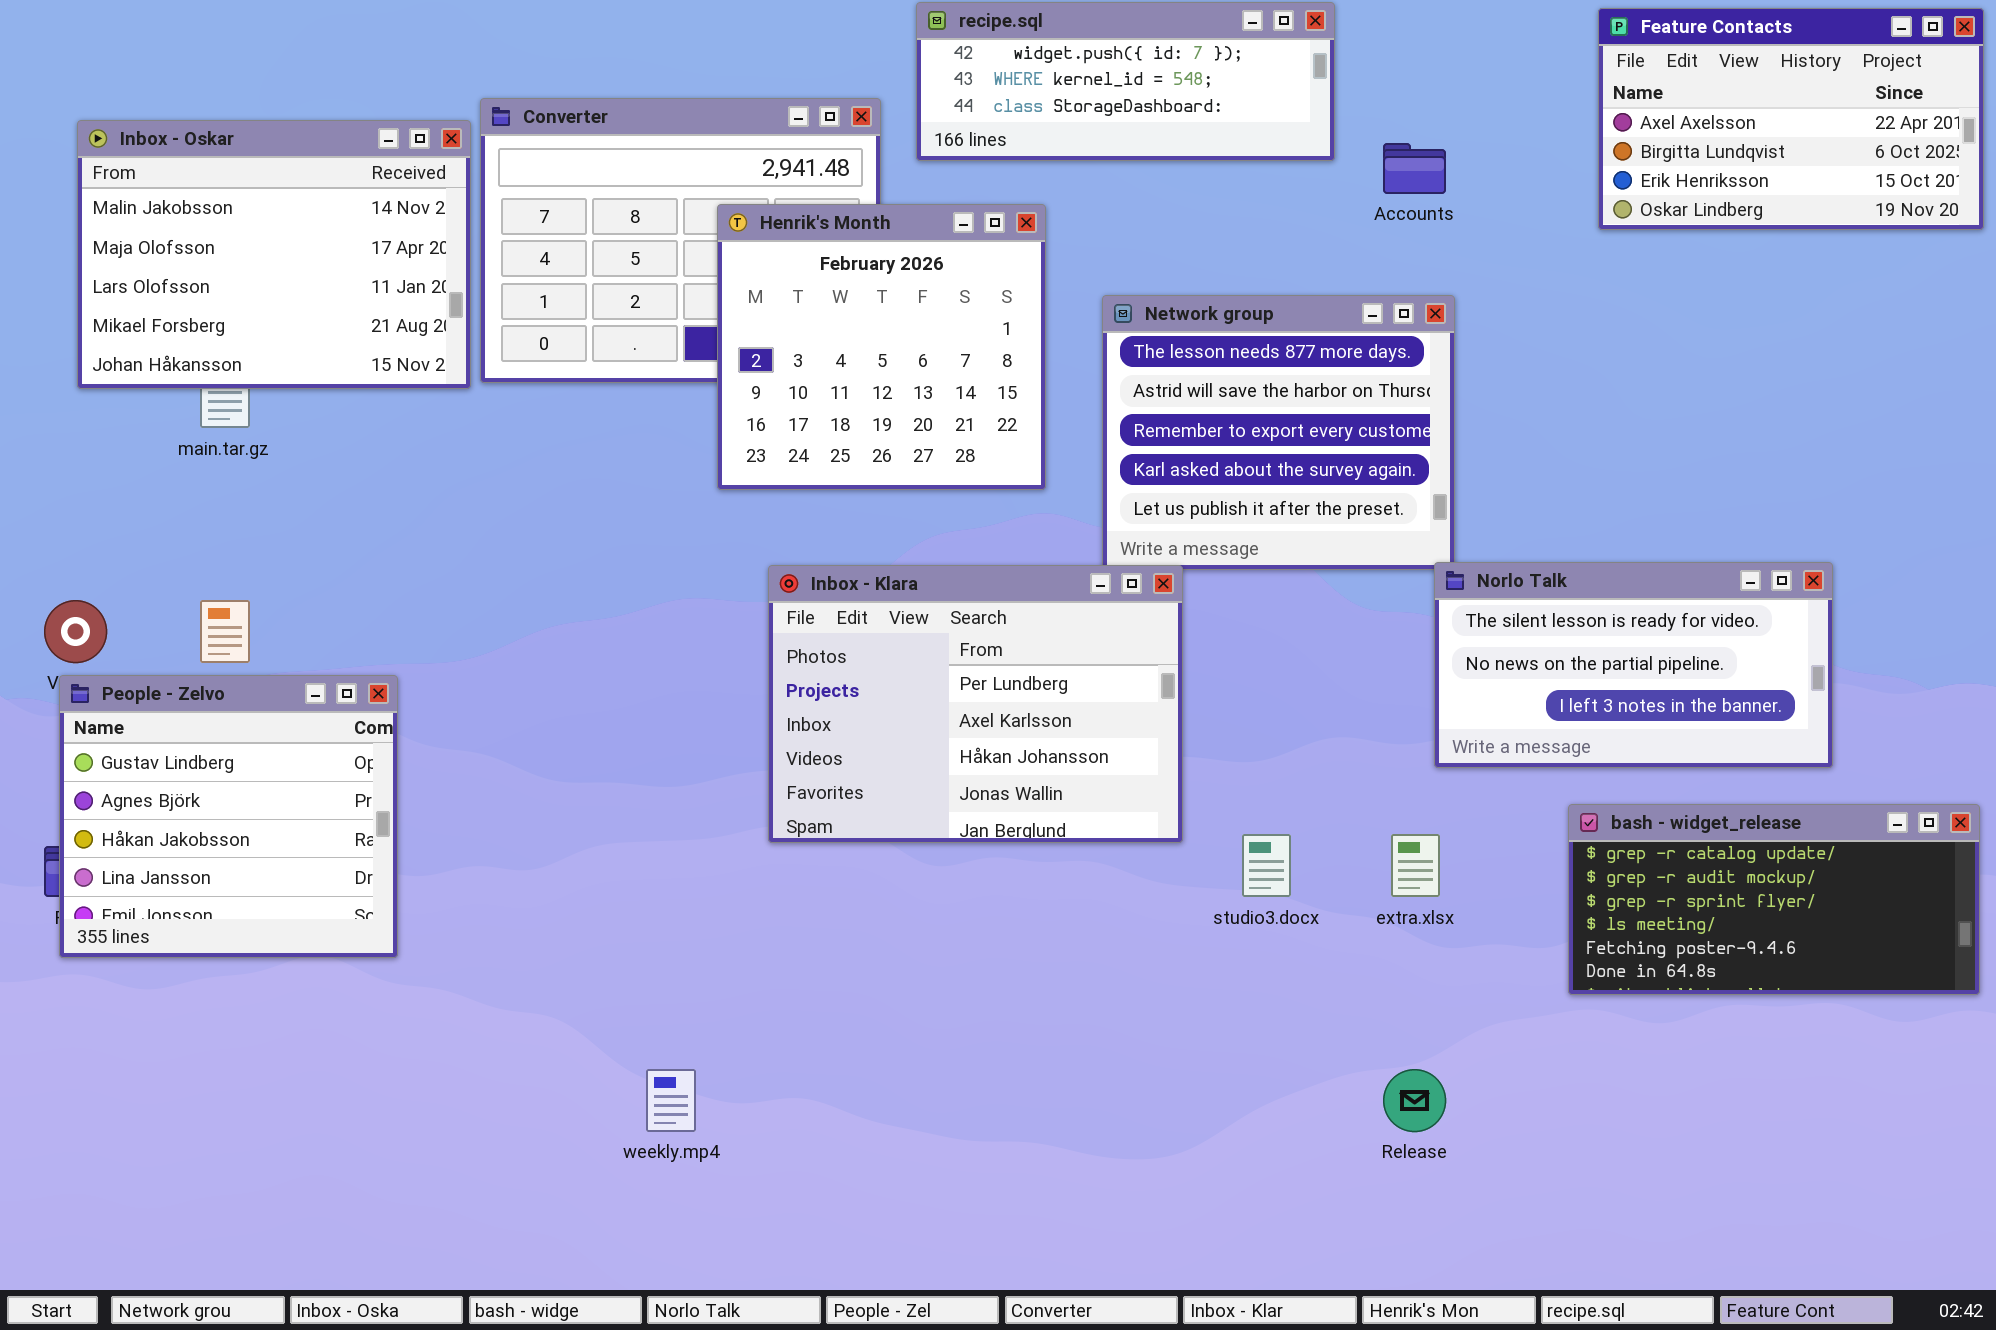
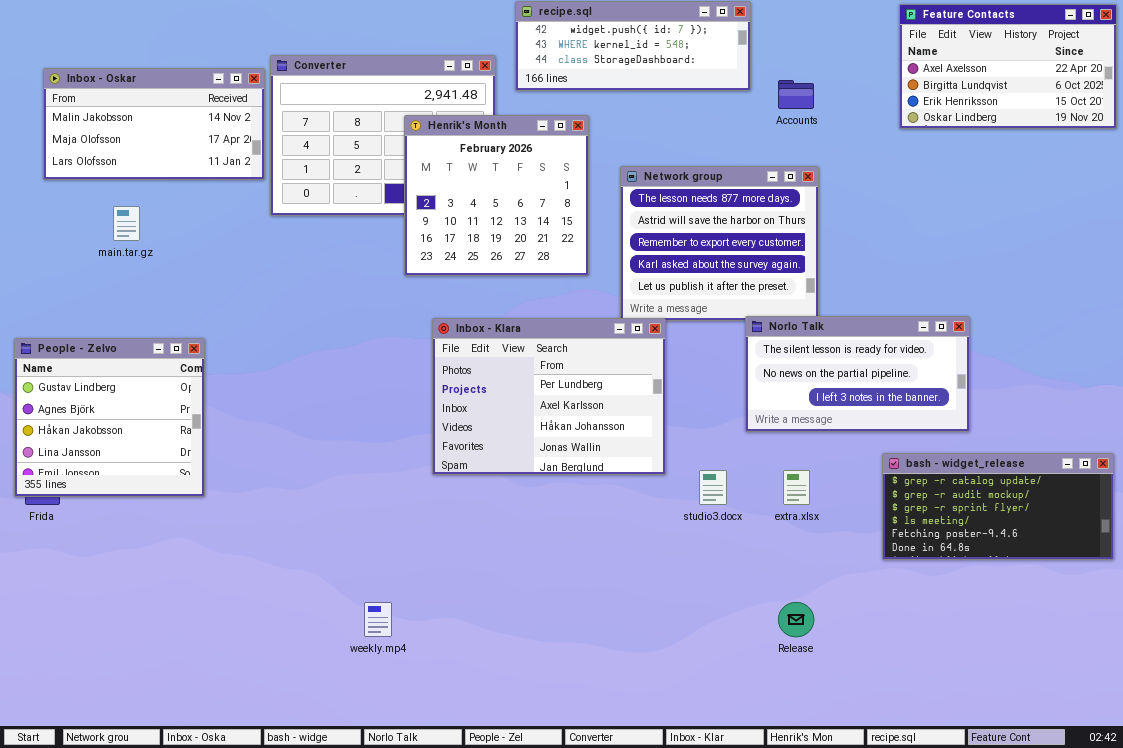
Inbox - Oskar: [77,120,471,389] -> [43,68,265,180], resized
Norlo Talk: [1434,562,1833,768] -> [745,316,970,432], moved
People - Zelvo: [59,675,398,958] -> [14,338,205,497], moved

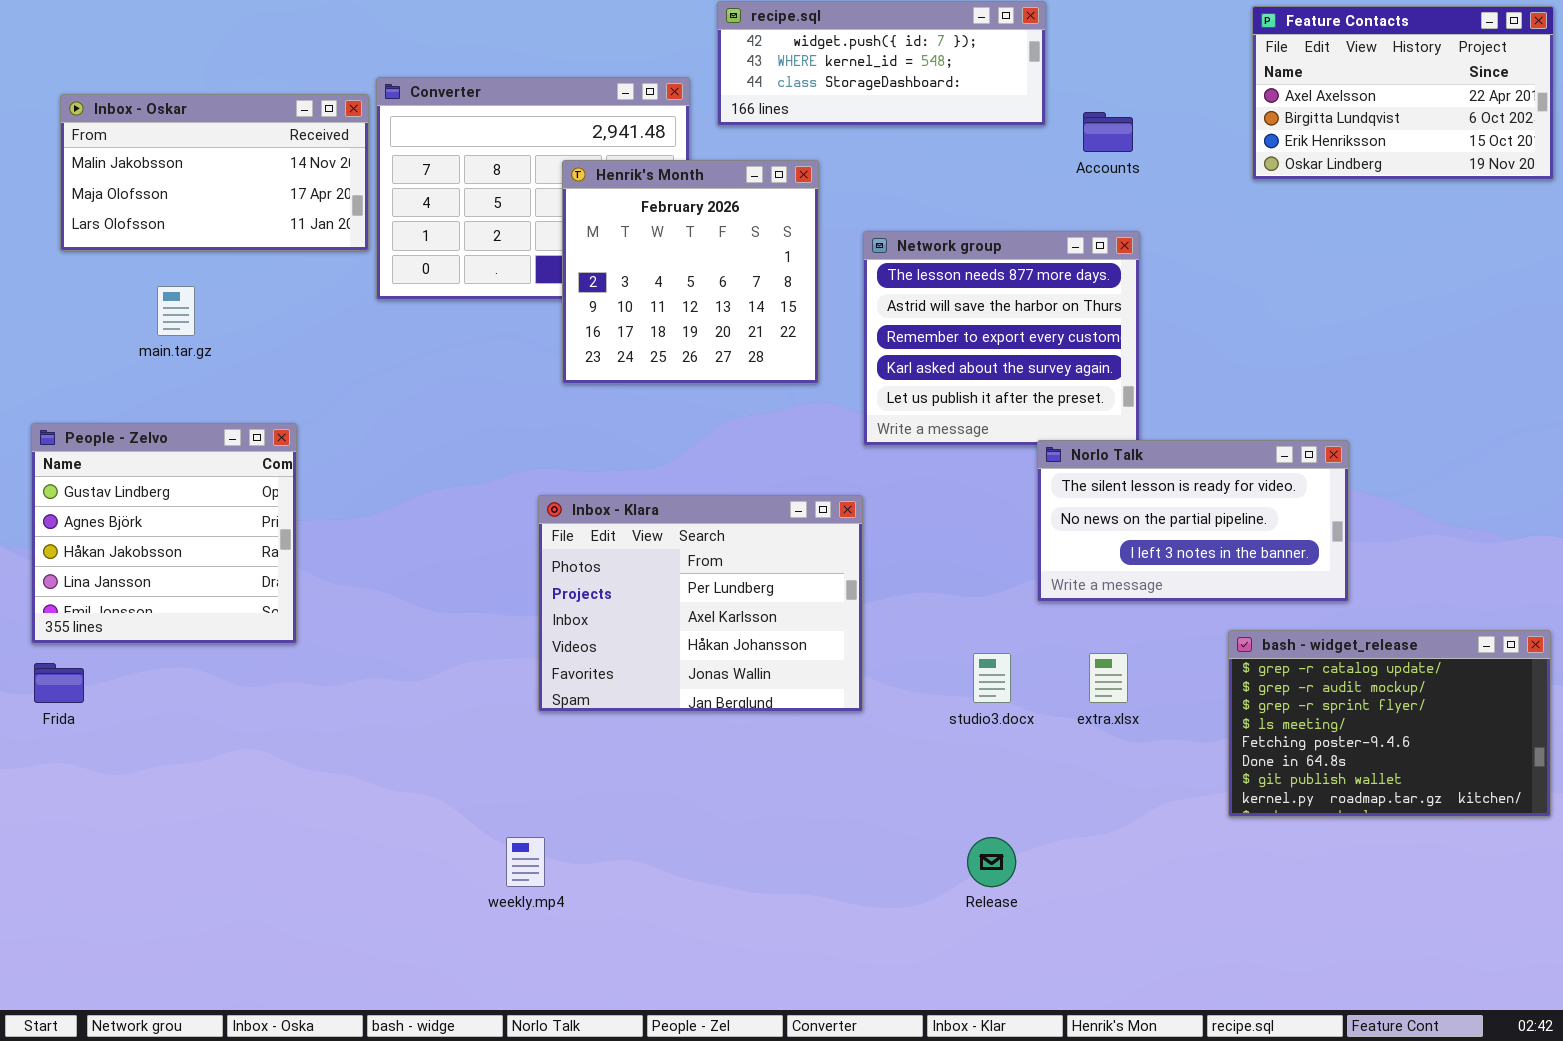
Inbox - Klara: [432,318,666,475] -> [538,495,863,712], moved
People - Zelvo: [14,338,205,497] -> [31,423,297,644], moved
bash - widget_release: [882,453,1114,560] -> [1228,630,1551,817], resized
Release: [778,602,814,637] -> [967,837,1016,887], moved

